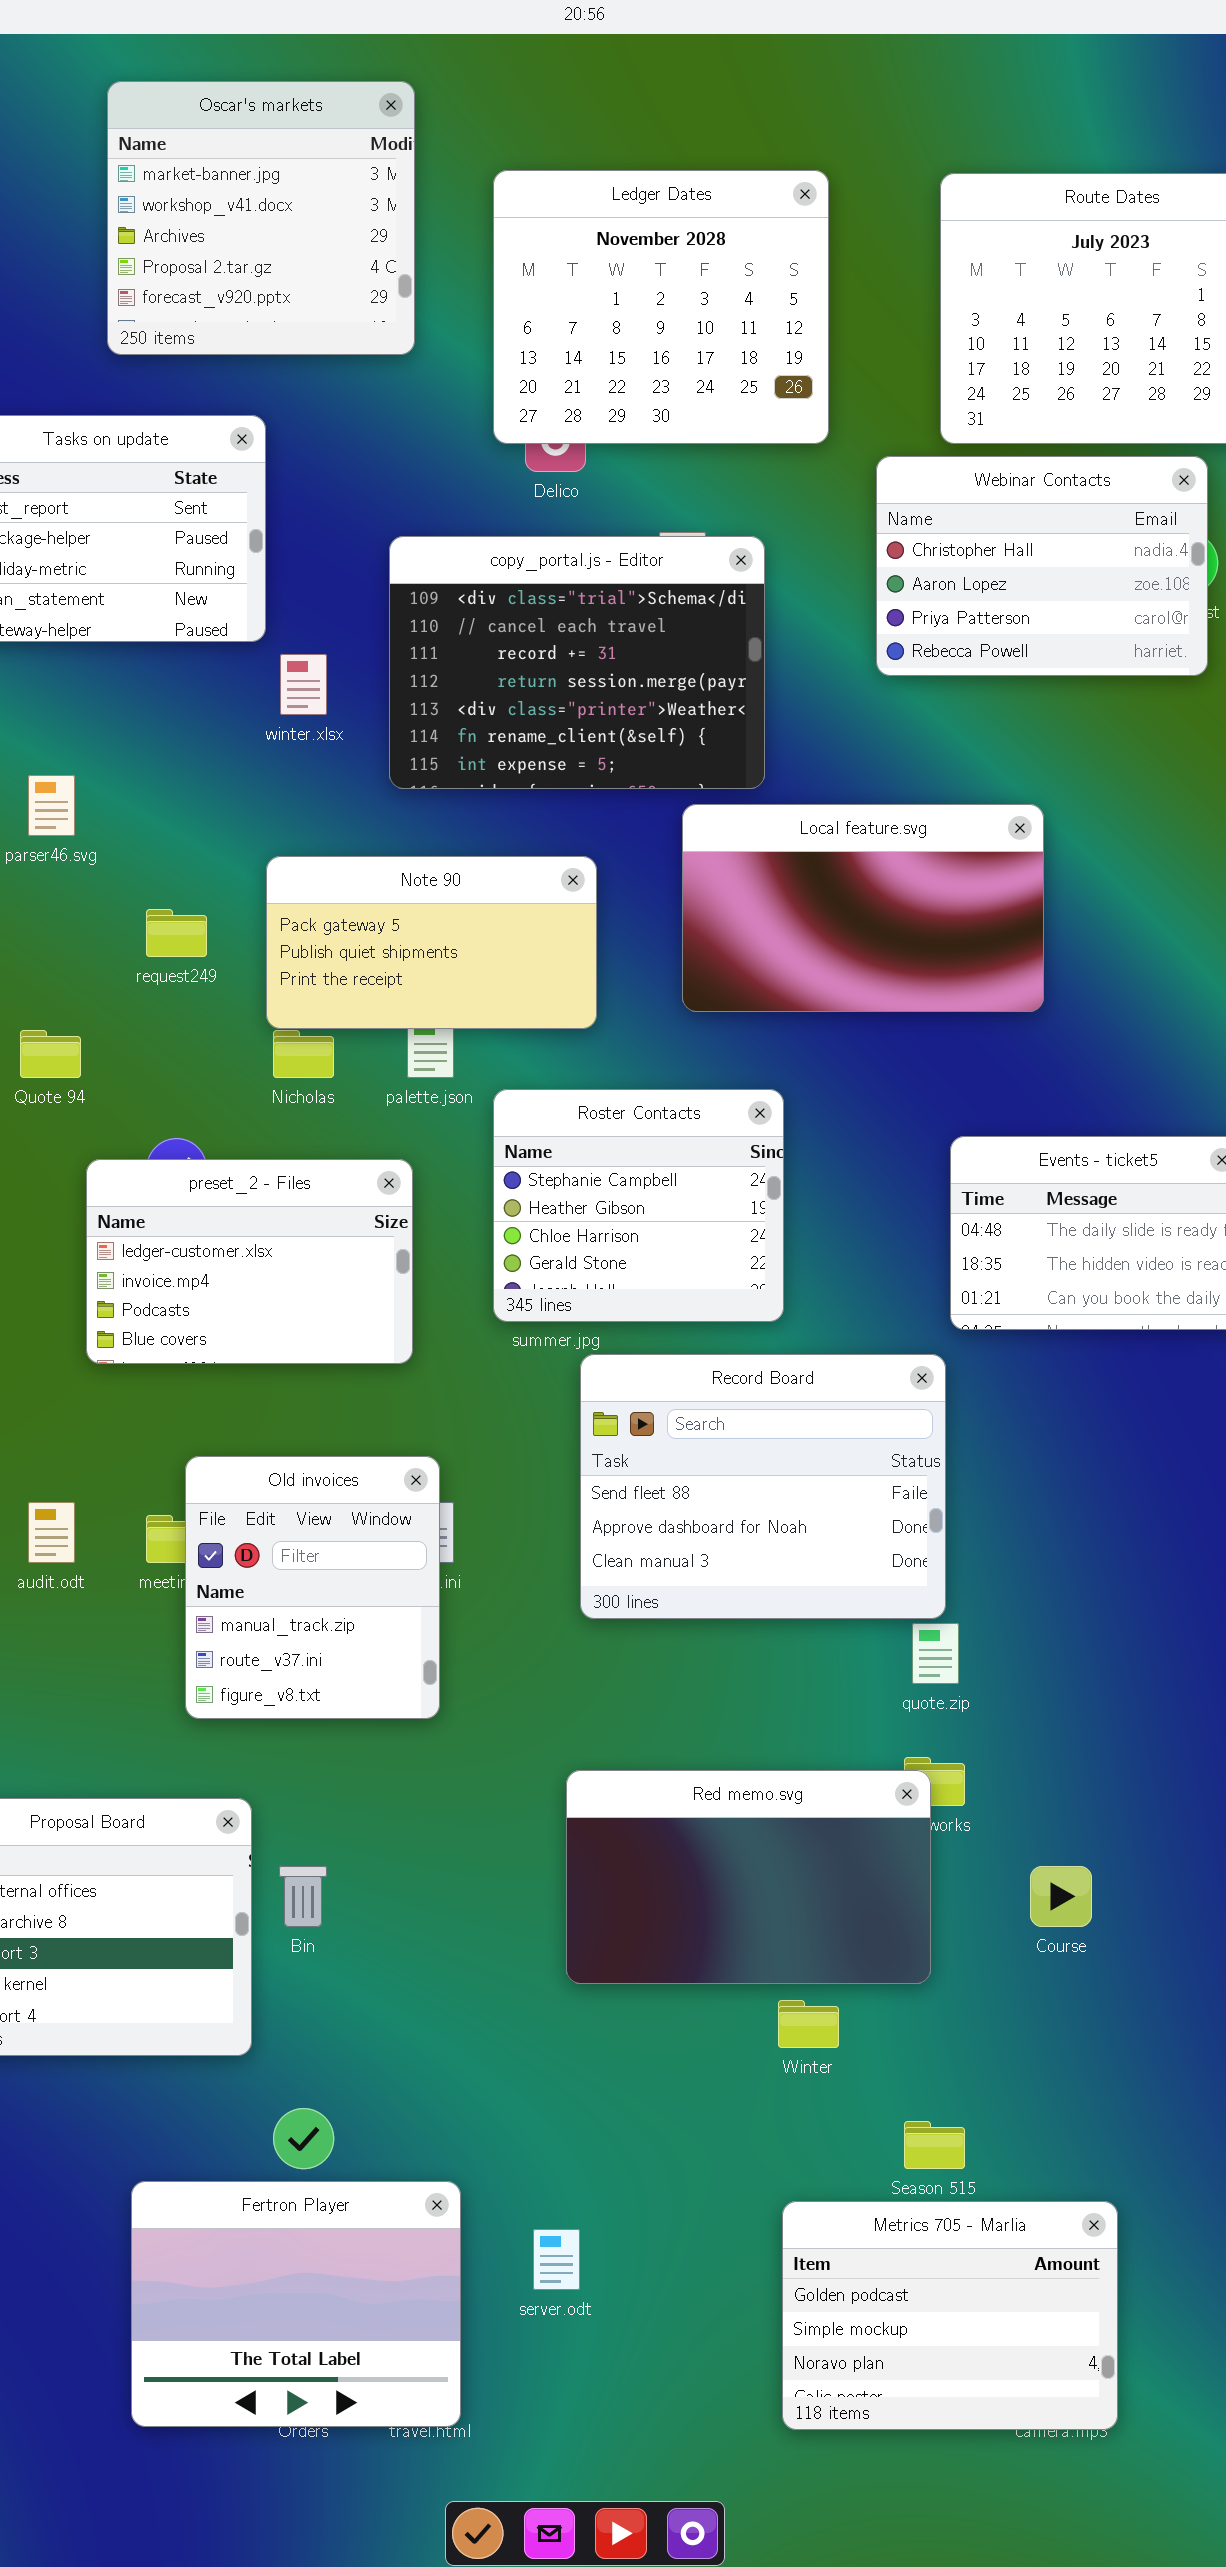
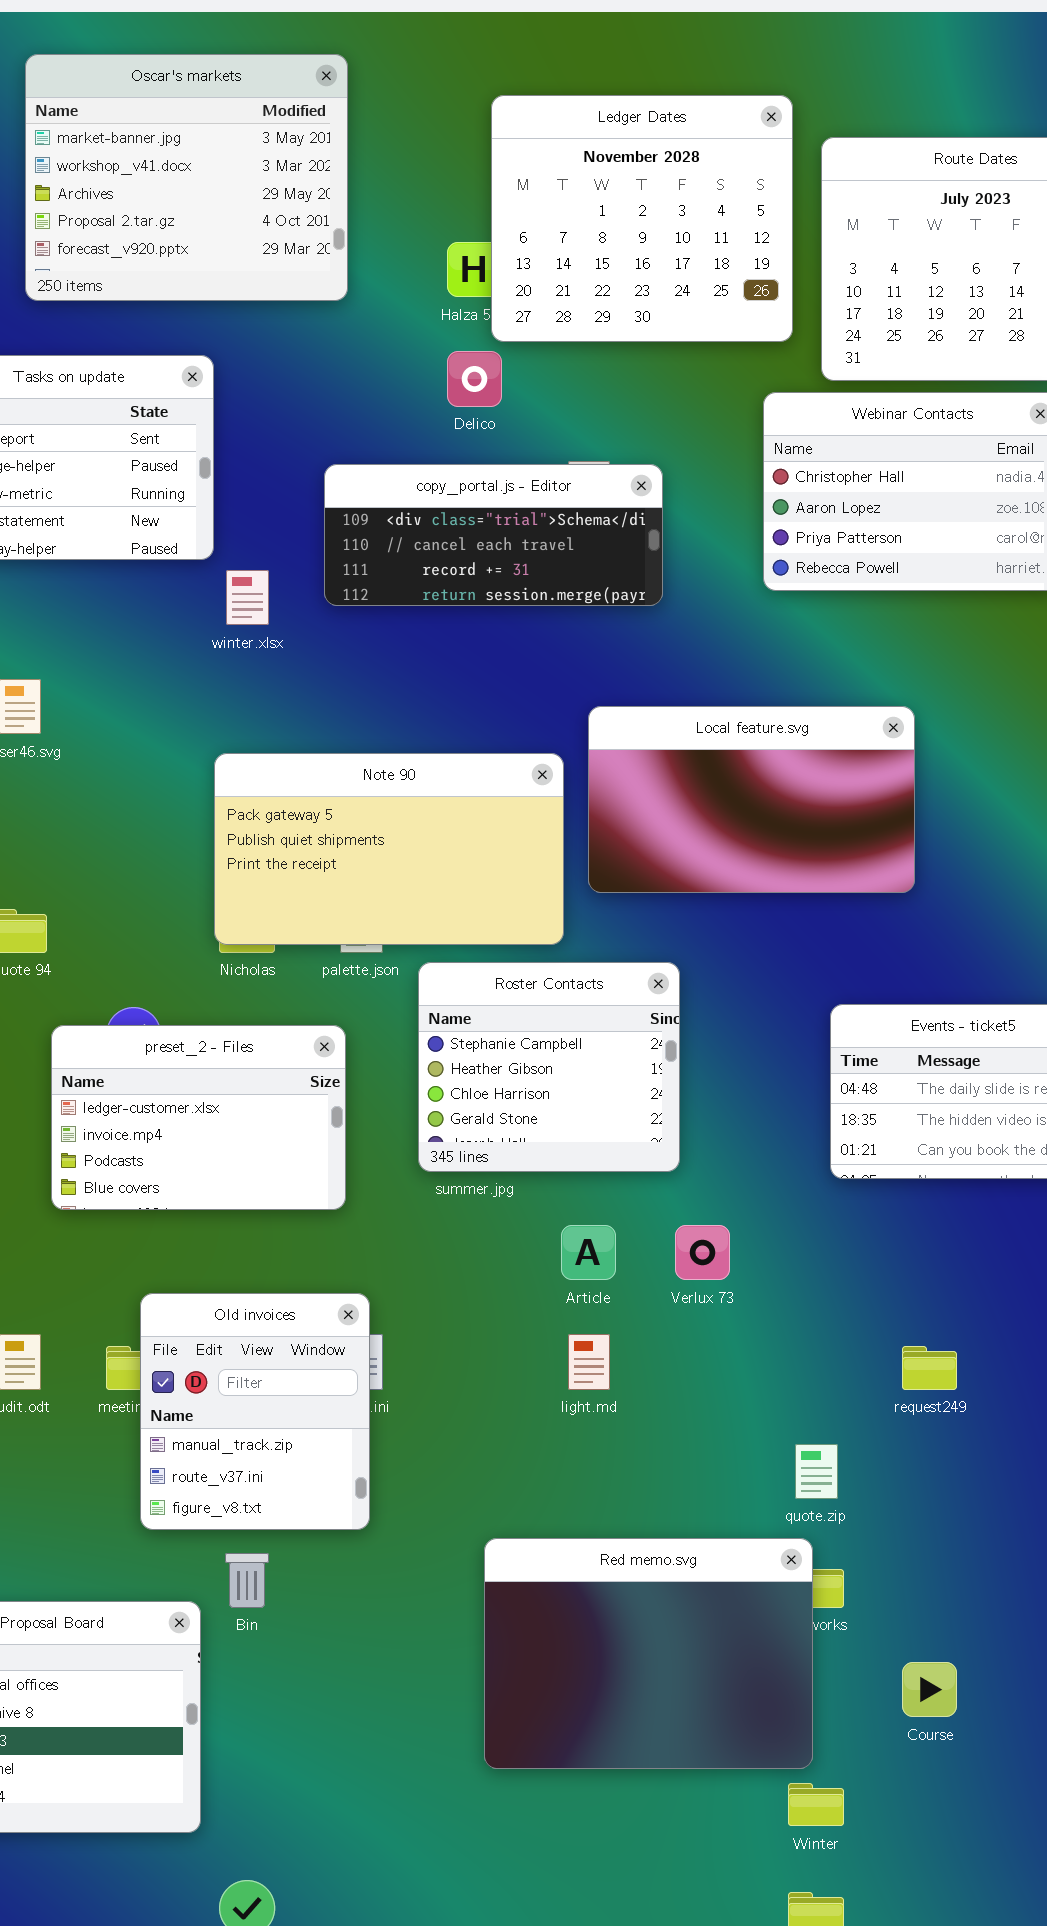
Oscar's markets: [107,81,415,355] -> [25,54,348,301], resized
Ledger Dates: [493,170,829,444] -> [491,95,793,342], moved
copy_portal.js - Editor: [389,536,765,789] -> [324,464,663,606], resized
Note 90: [266,856,597,1029] -> [214,753,564,945], resized
request249: [146,909,207,957] -> [902,1346,957,1390], moved
Record Board: [580,1354,946,1619] -> none, closed
Red memo.svg: [566,1770,931,1984] -> [484,1538,813,1769], resized
Bin: [279,1866,327,1927] -> [225,1553,269,1608], moved
Winter: [778,2000,839,2048] -> [788,1783,844,1826], moved

